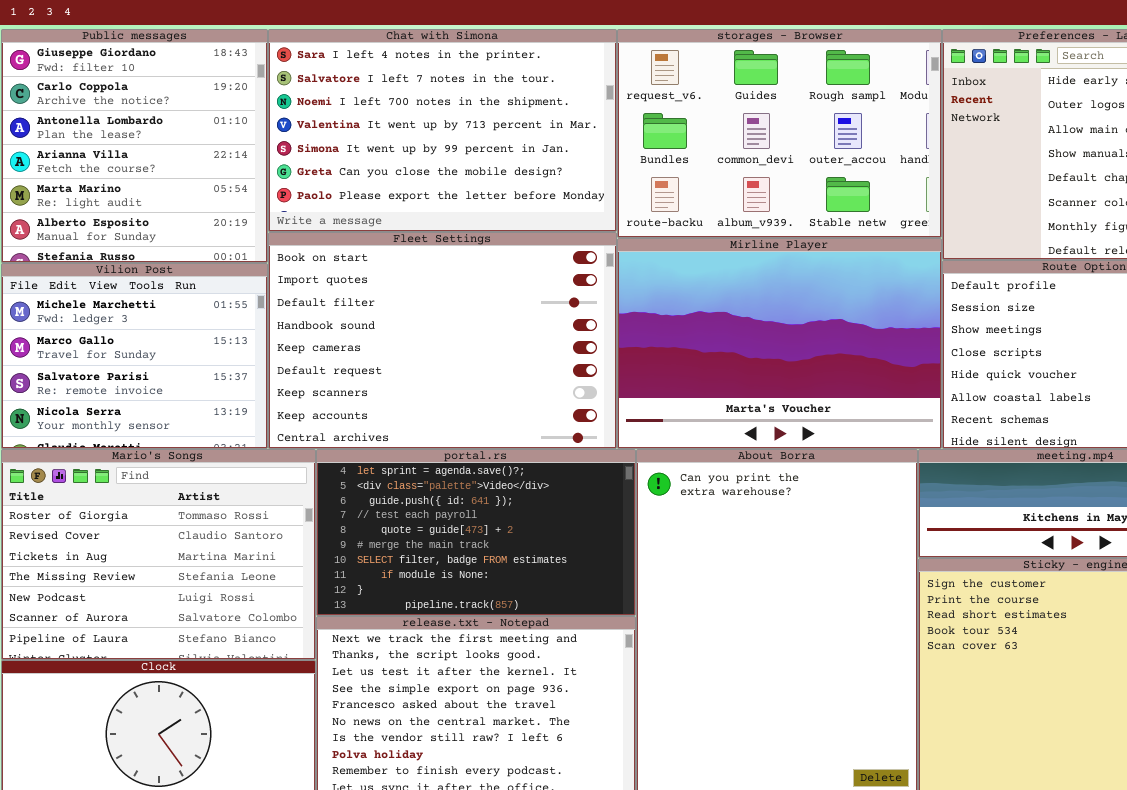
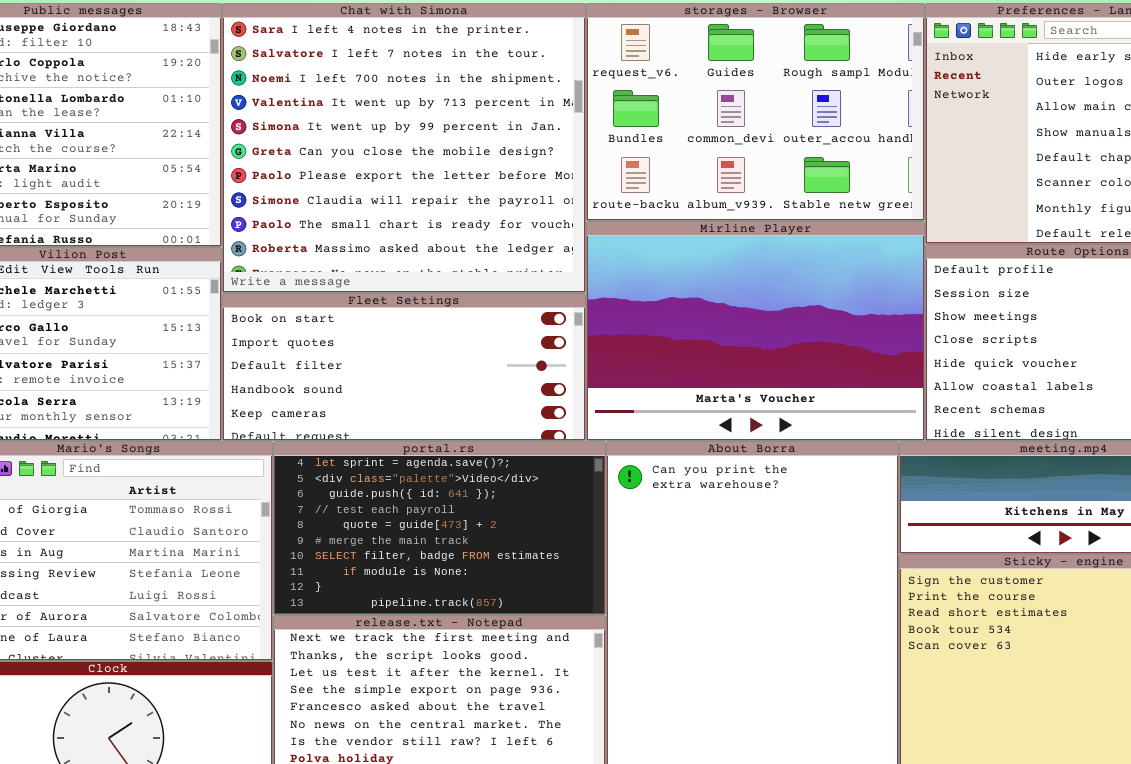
Chat with Simona: [268,29,617,232] -> [222,3,586,293], resized
Fleet Settings: [268,232,617,449] -> [222,293,586,441], resized

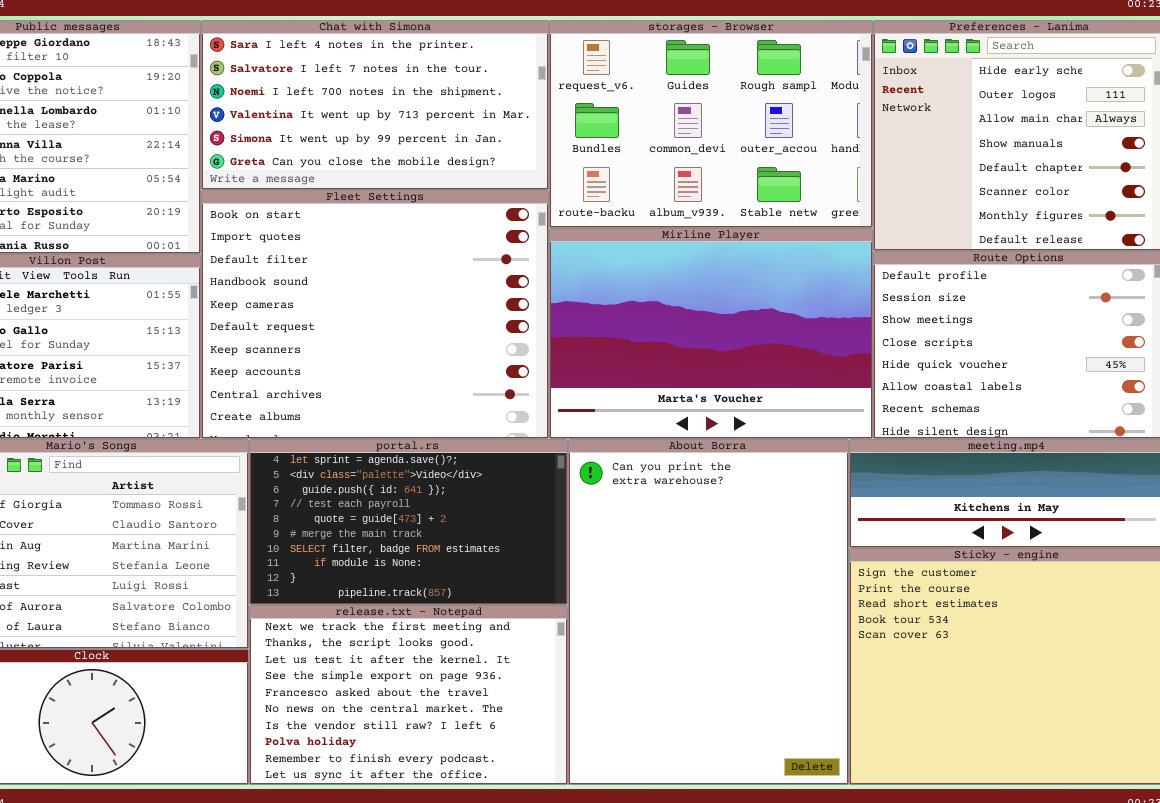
Chat with Simona: [222,3,586,293] -> [201,20,549,190], resized
Fleet Settings: [222,293,586,441] -> [201,190,549,439], resized

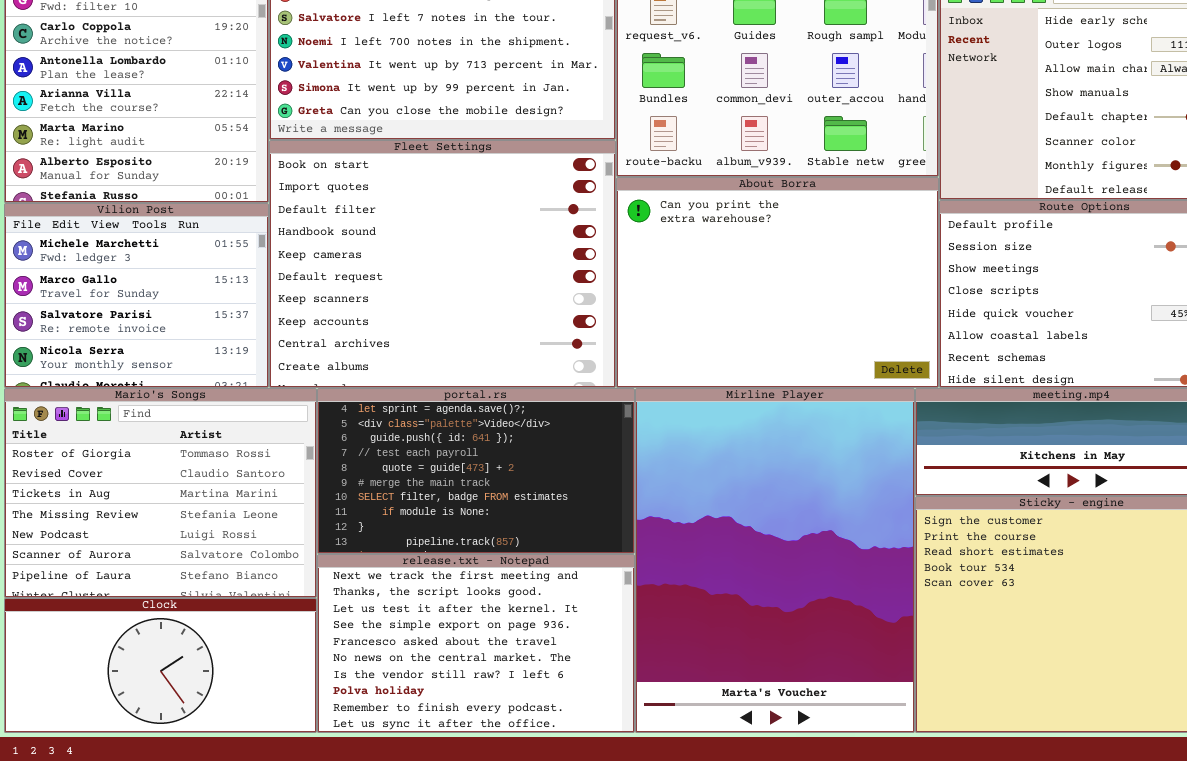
Mirline Player: [549,228,873,439] -> [635,388,915,733], moved, resized
About Borra: [568,439,849,785] -> [616,177,939,388], moved, resized

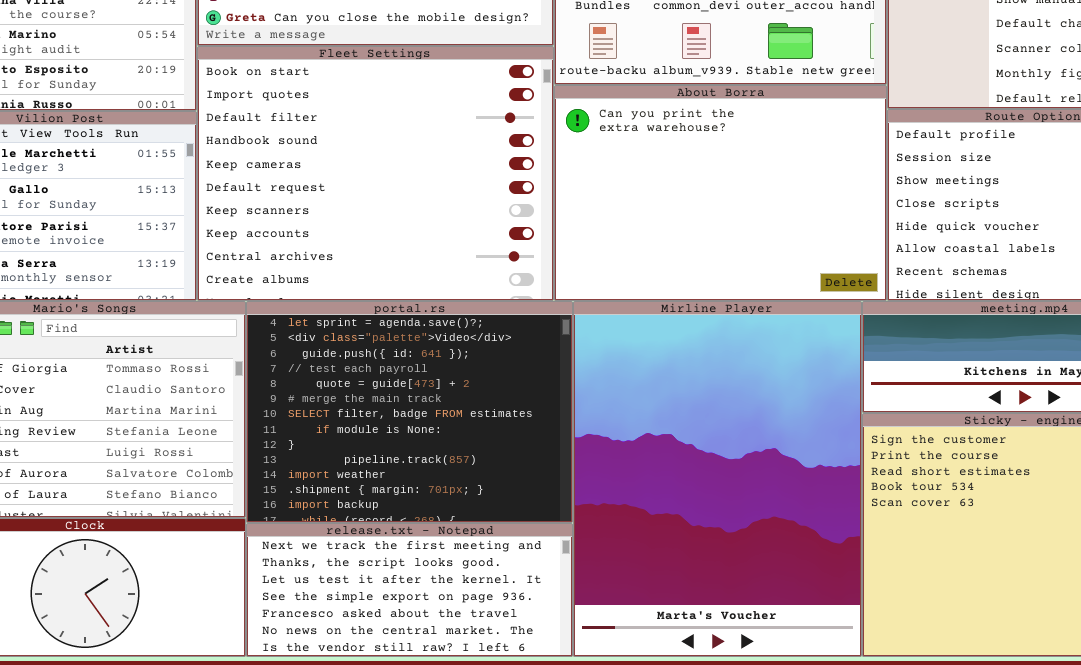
portal.rs: [317,388,635,554] -> [246,301,573,523], resized
release.txt - Notepad: [317,554,635,733] -> [246,523,573,657], resized

